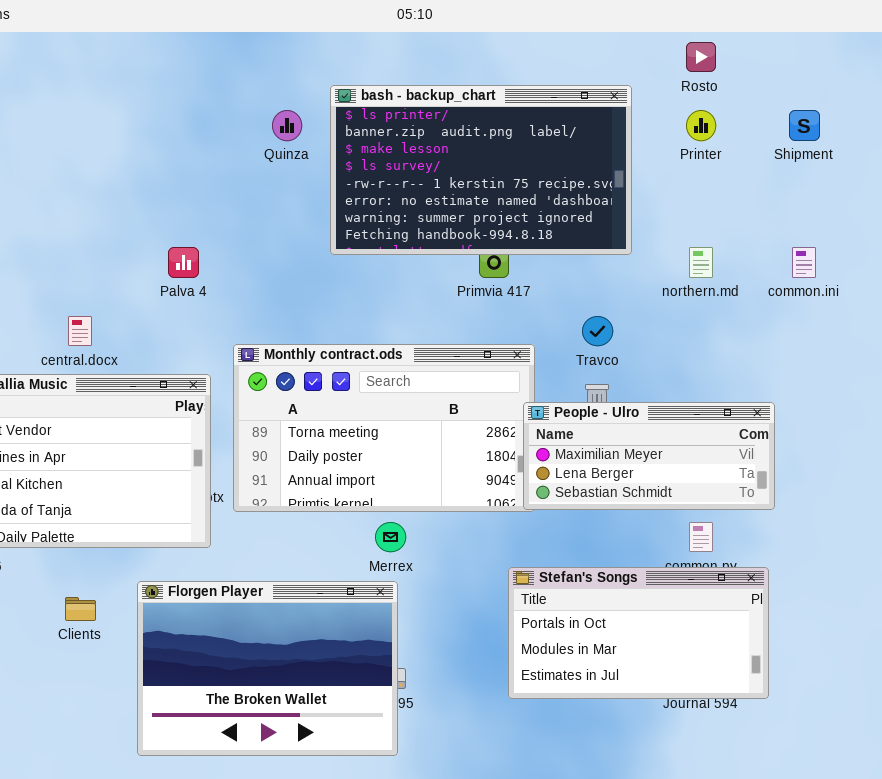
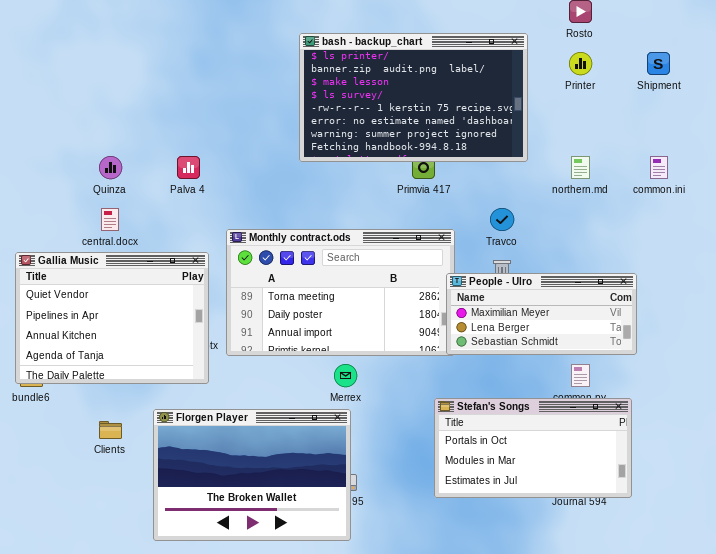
Quinza: [272,110,302,141] -> [99,156,122,179], moved

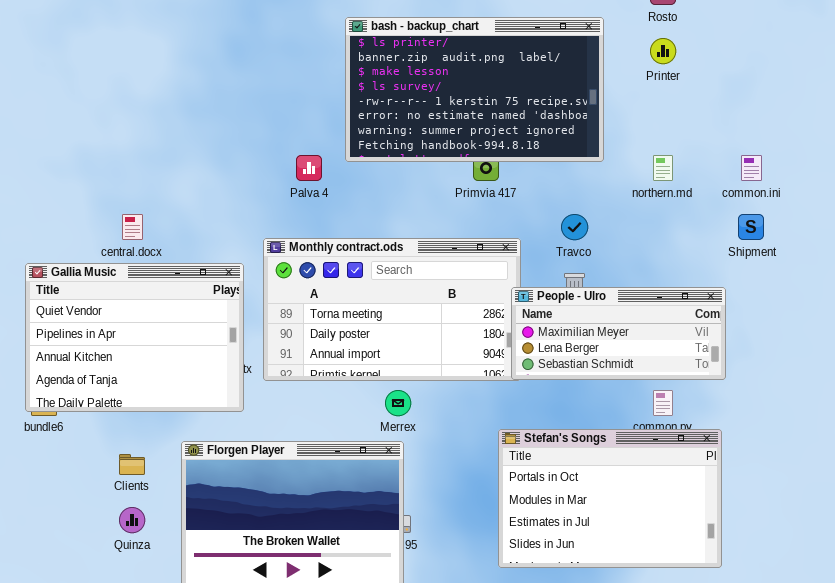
Shipment: [647,52,670,75] -> [738,214,764,240], moved
Quinza: [99,156,122,179] -> [119,507,145,533], moved
Palva 4: [177,156,200,179] -> [296,155,322,181], moved
Stefan's Songs: [434,398,632,498] -> [498,429,722,568], resized

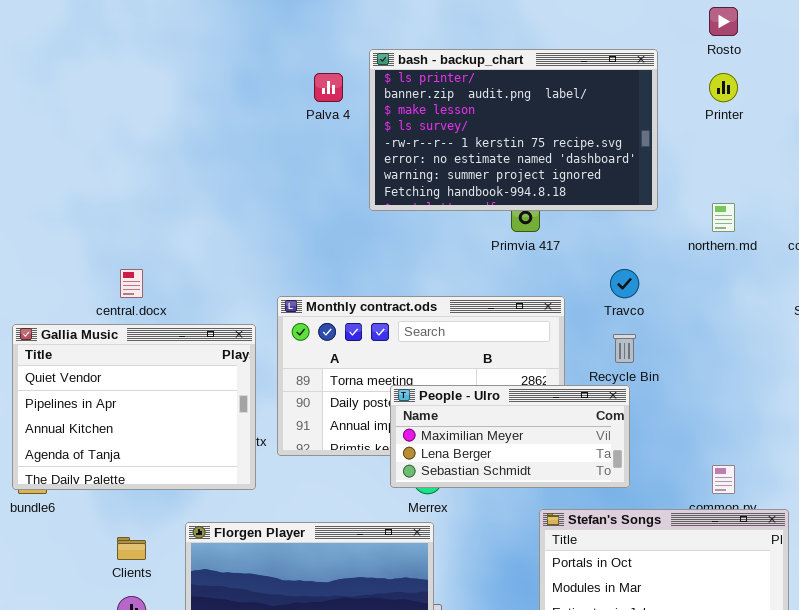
Palva 4: [296,155,322,181] -> [314,73,343,102], moved
People - Ulro: [511,287,726,380] -> [390,385,630,488], moved

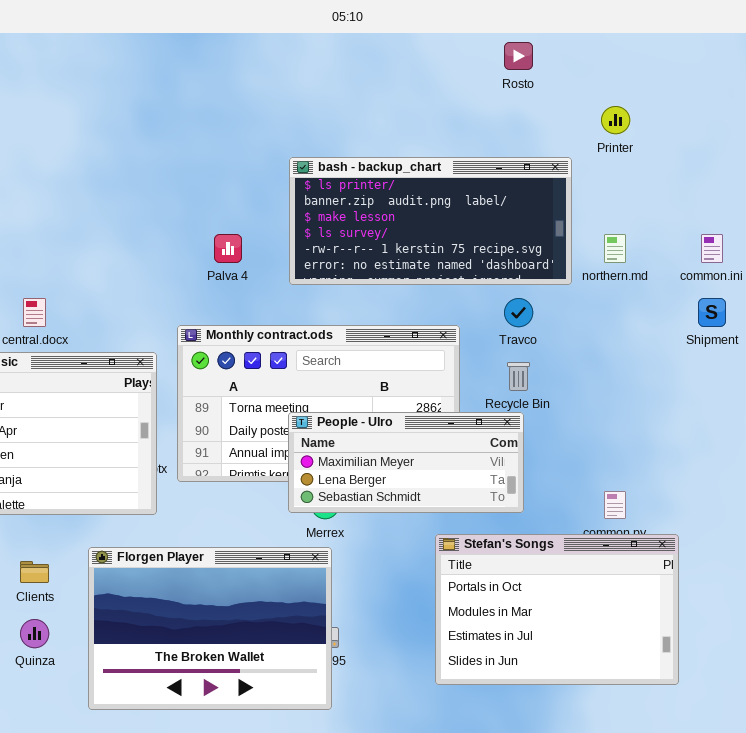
Rosto: [709,7,738,36] -> [504,42,533,70], moved
bash - backup_chart: [369,49,658,211] -> [289,157,572,285], moved, resized
Palva 4: [314,73,343,102] -> [214,234,242,263], moved

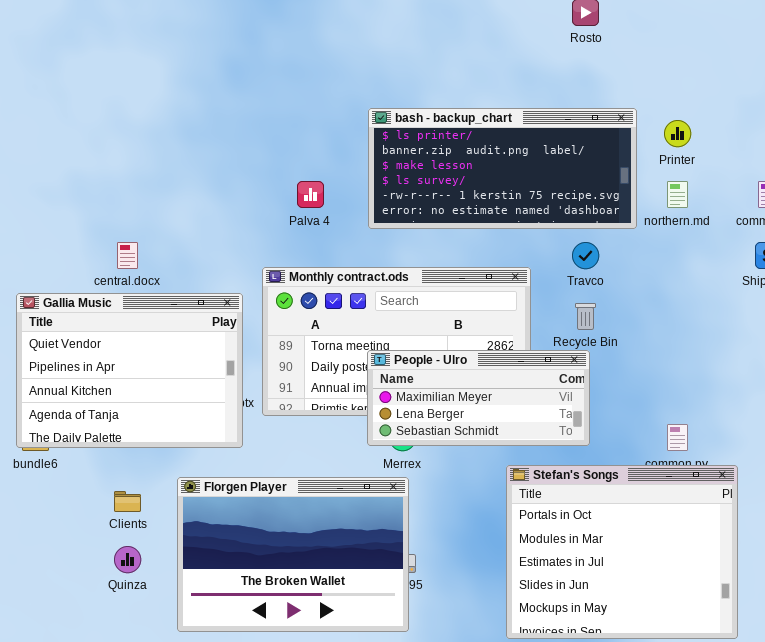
Printer: [601,106,630,134] -> [664,120,691,147], moved
Stefan's Songs: [435,534,679,685] -> [506,465,738,639], resized

